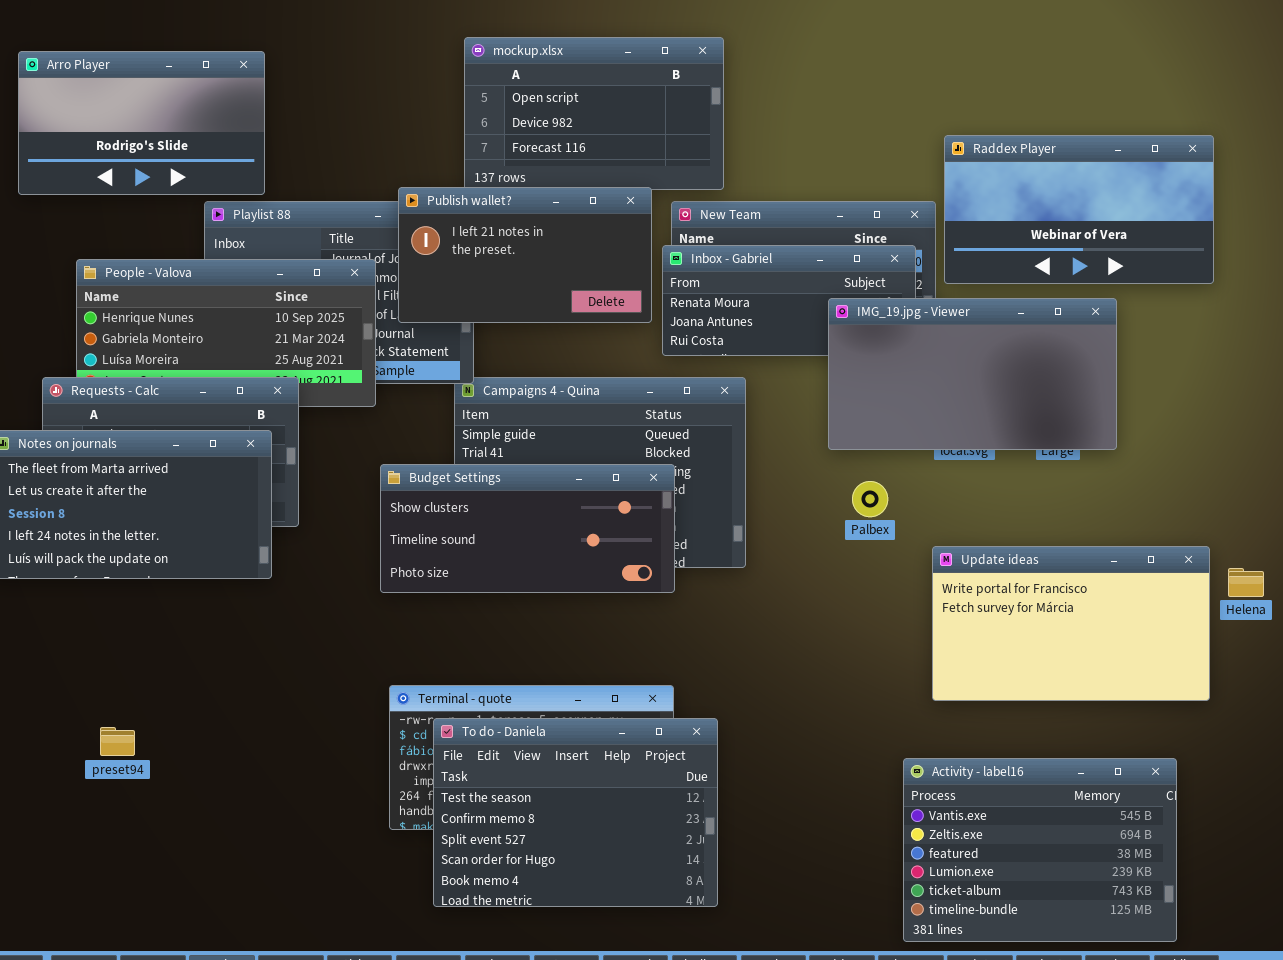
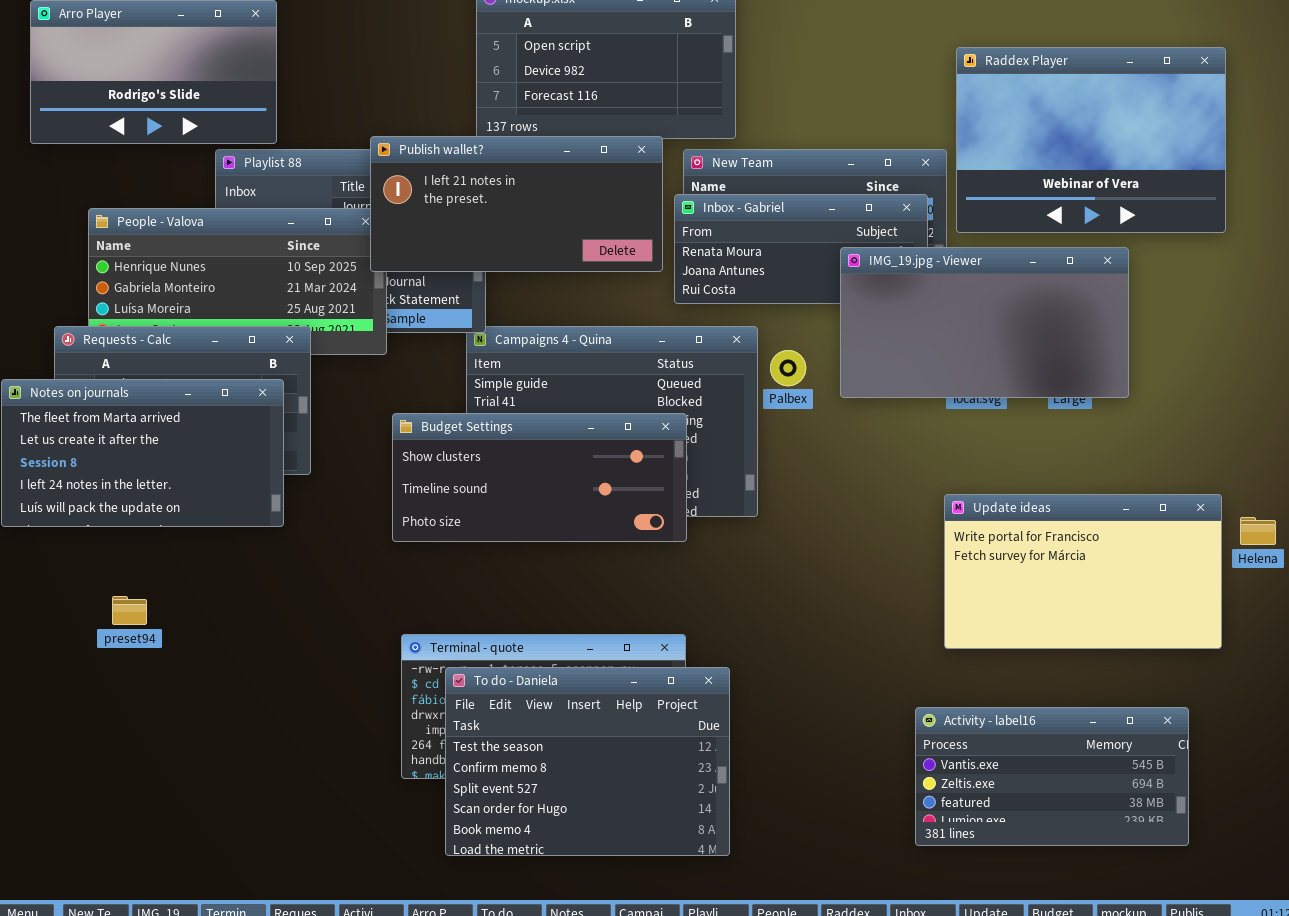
Raddex Player: [944,135,1214,284] -> [956,47,1226,233], resized
Publish wallet?: [398,187,652,323] -> [370,136,663,272], resized
Palbex: [852,481,888,517] -> [770,350,806,386], moved
preset94: [100,727,135,756] -> [112,596,147,625], moved
Activity - label16: [903,758,1177,942] -> [915,707,1189,846], resized

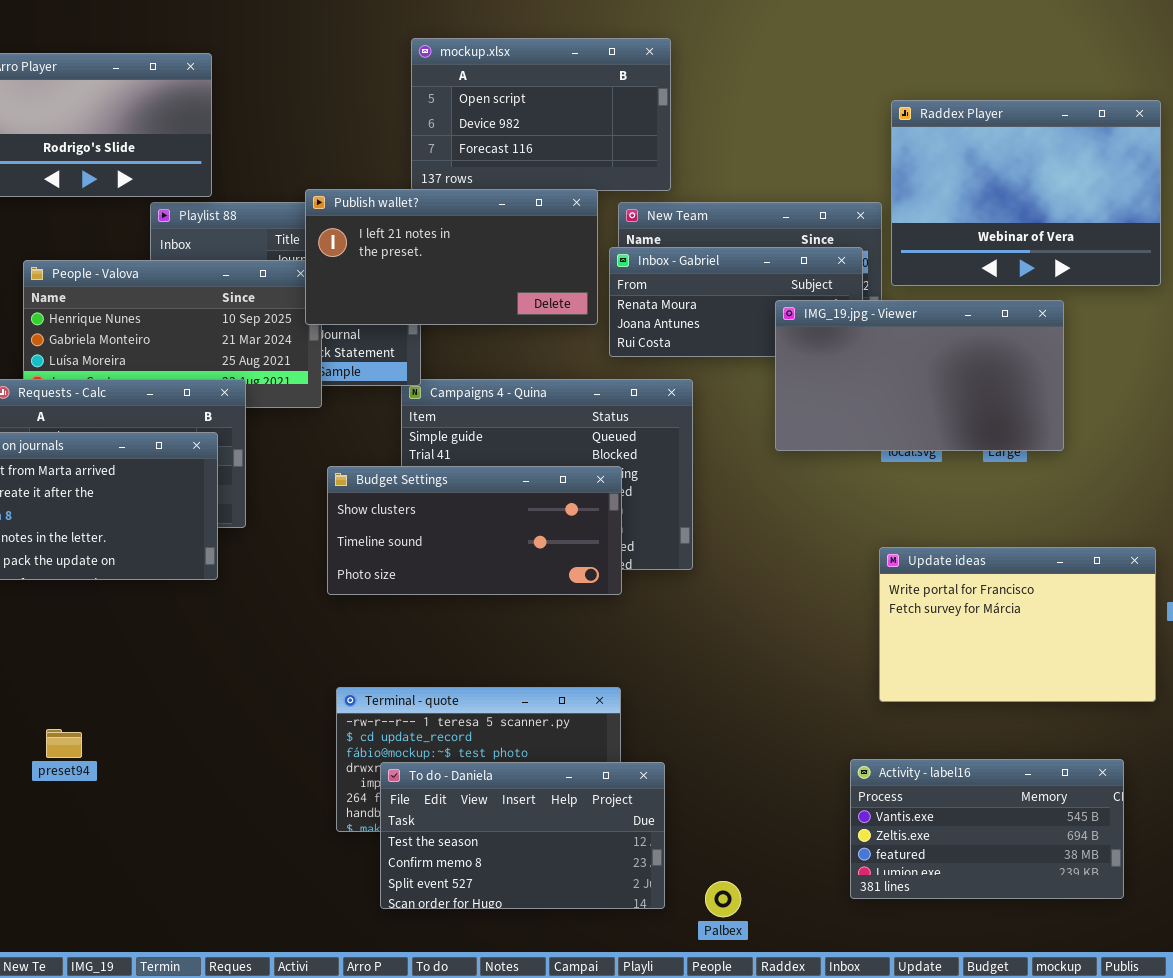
Palbex: [770,350,806,386] -> [705,881,741,917], moved
preset94: [112,596,147,625] -> [46,729,82,758], moved
To do - Daniela: [445,667,730,856] -> [380,762,665,909], resized

